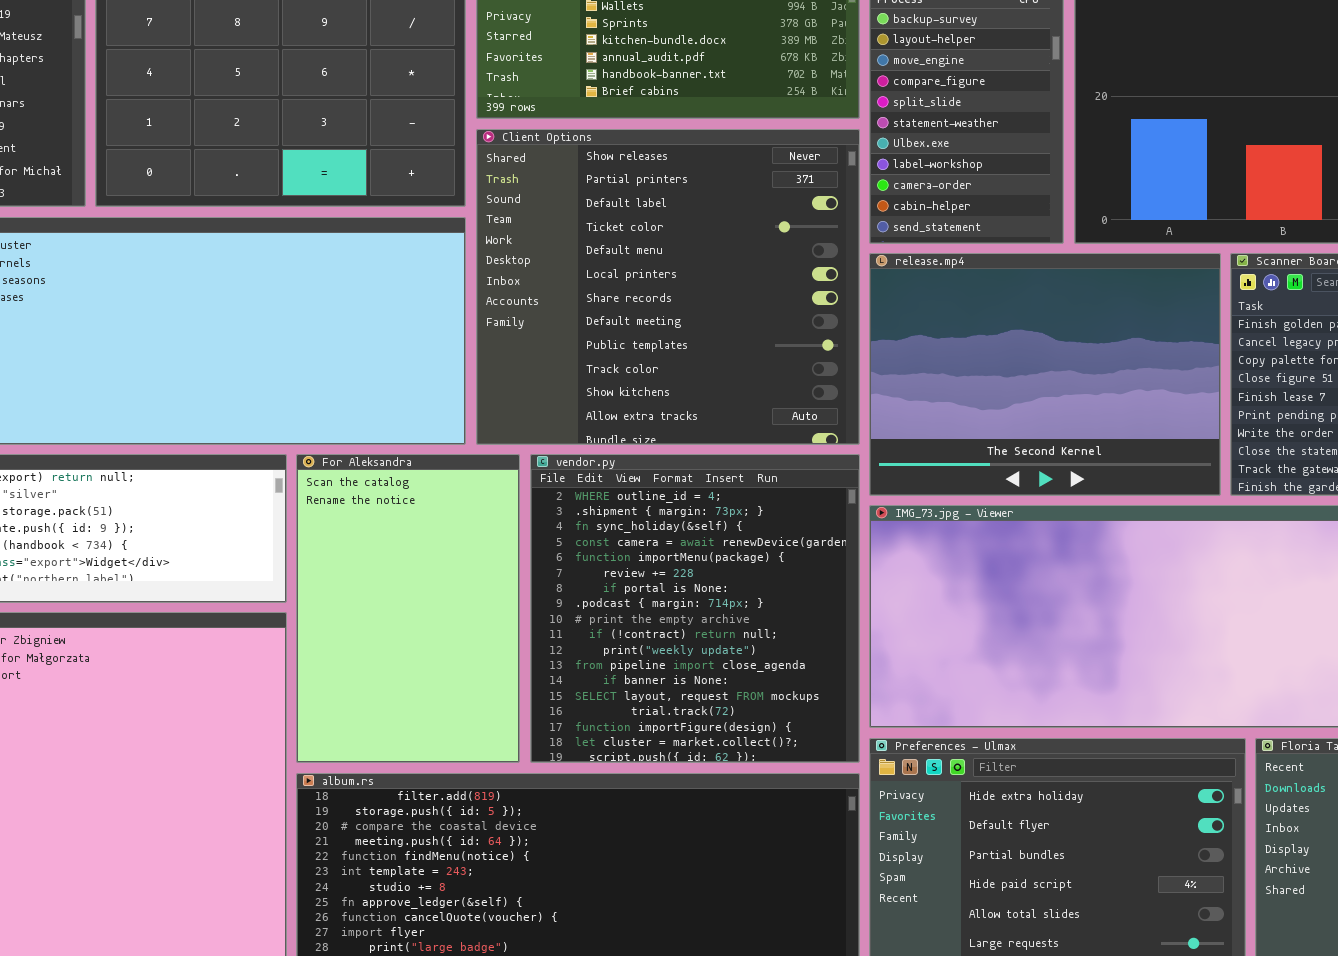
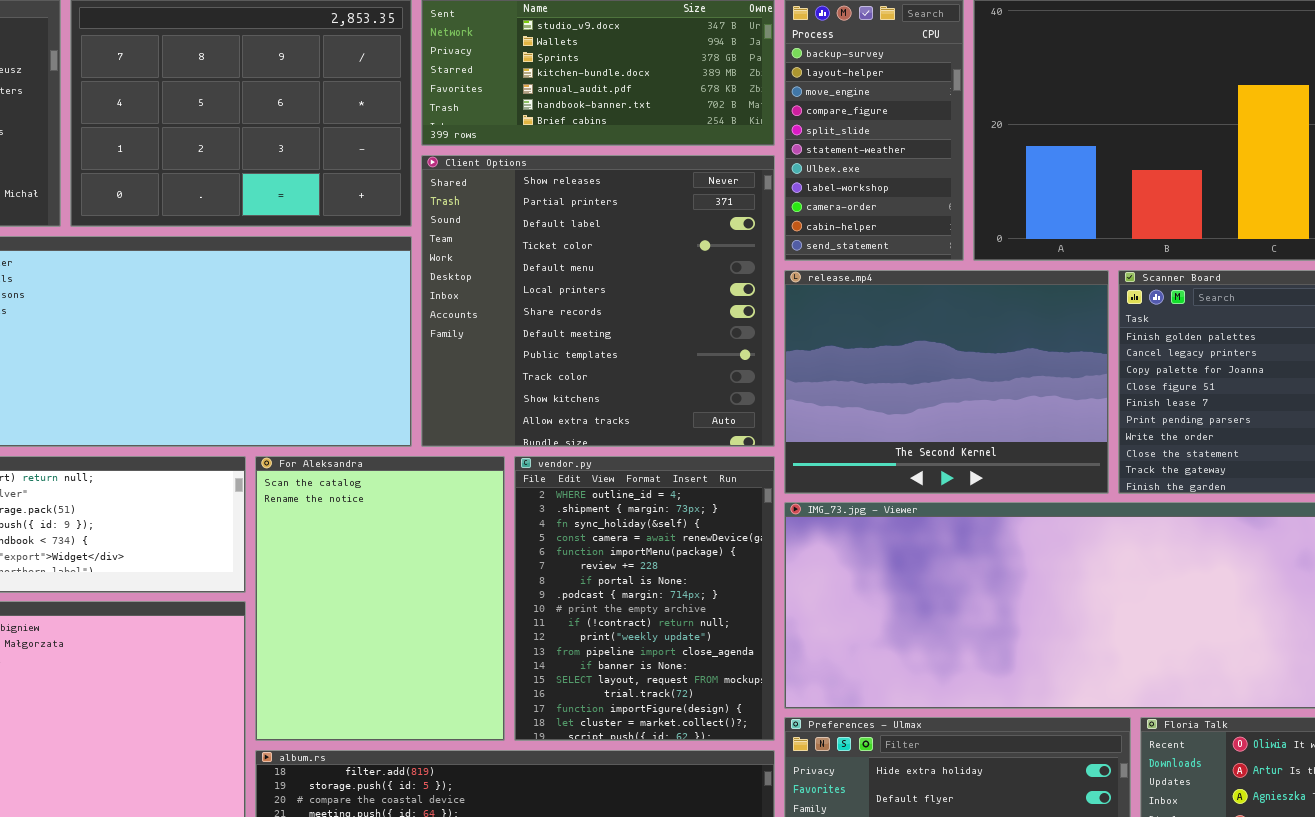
For Aleksandra: [296,454,520,763] -> [255,456,505,741], resized
vendor.py: [530,454,860,763] -> [514,456,775,741], resized

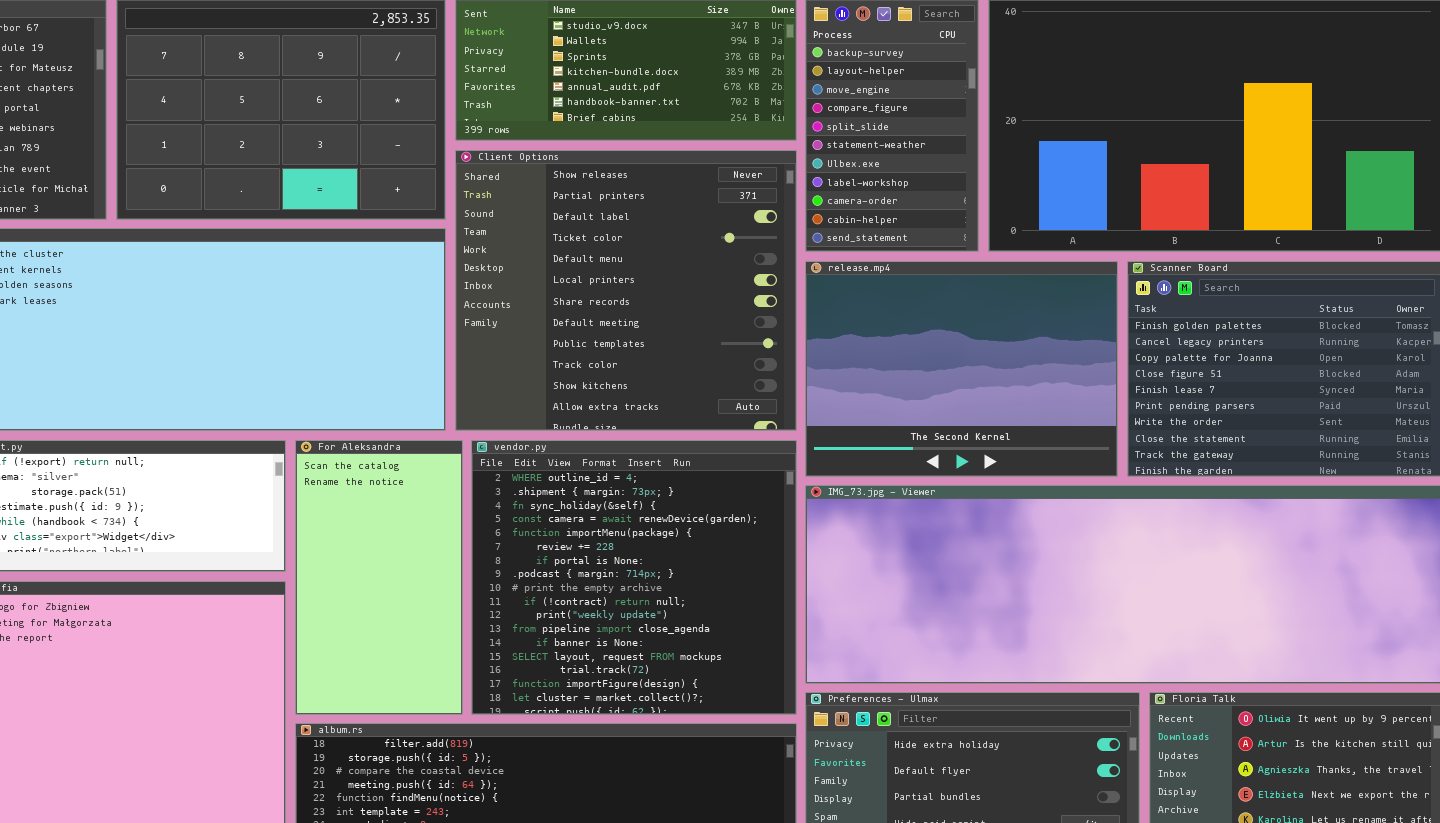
For Aleksandra: [255,456,505,741] -> [295,440,463,715], resized
vendor.py: [514,456,775,741] -> [471,440,797,715], resized

